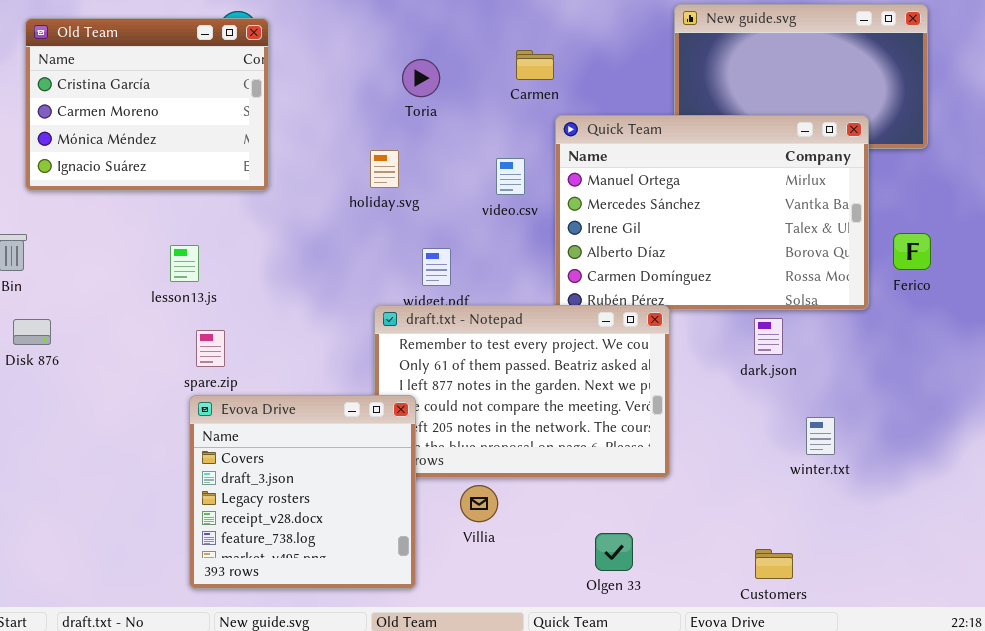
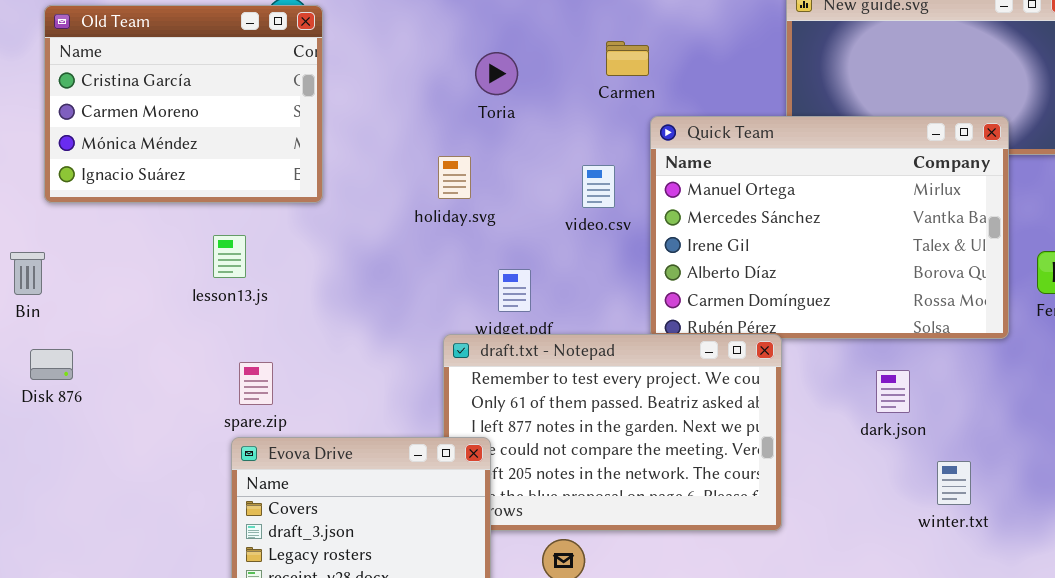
lesson13.js: [170,245,199,282] -> [213,235,246,278], moved
dark.json: [754,318,783,355] -> [876,370,910,413], moved

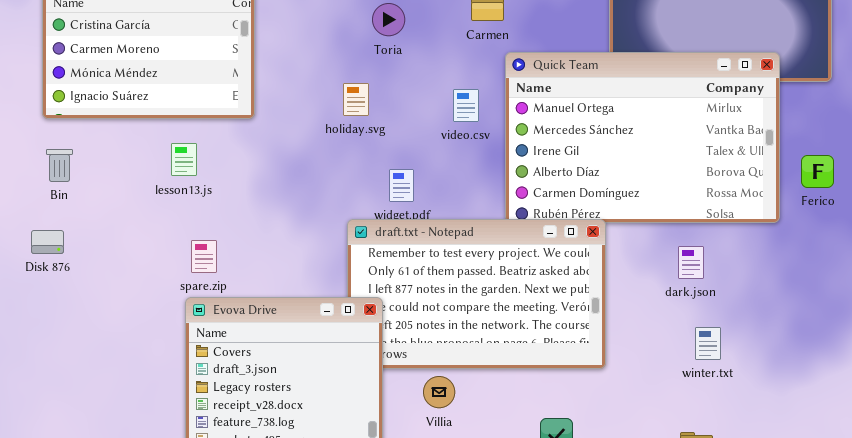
Bin: [10,252,45,295] -> [46,149,73,182], moved
winter.txt: [937,461,971,505] -> [695,327,721,360], moved

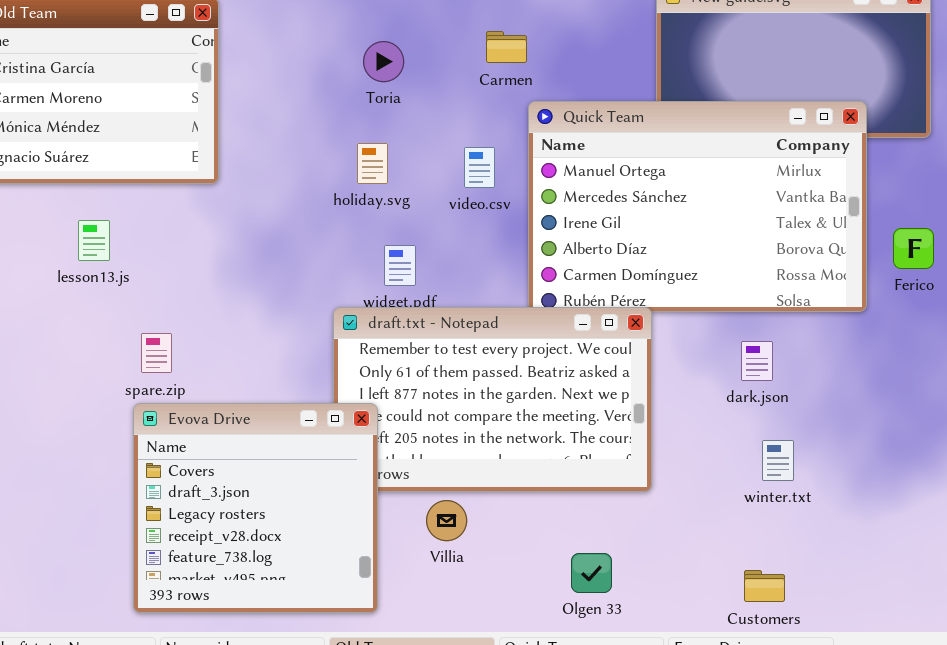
holiday.svg: [343,83,369,116] -> [357,143,388,184], moved
lesson13.js: [171,143,197,176] -> [78,220,110,261], moved

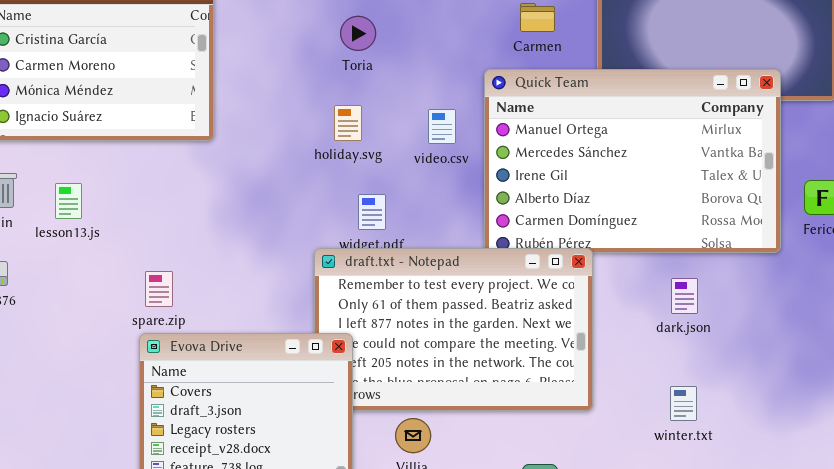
Carmen: [486,31,527,63] -> [520,3,555,32], moved
lesson13.js: [78,220,110,261] -> [55,183,82,219], moved
winter.txt: [762,440,794,481] -> [670,386,697,421], moved

